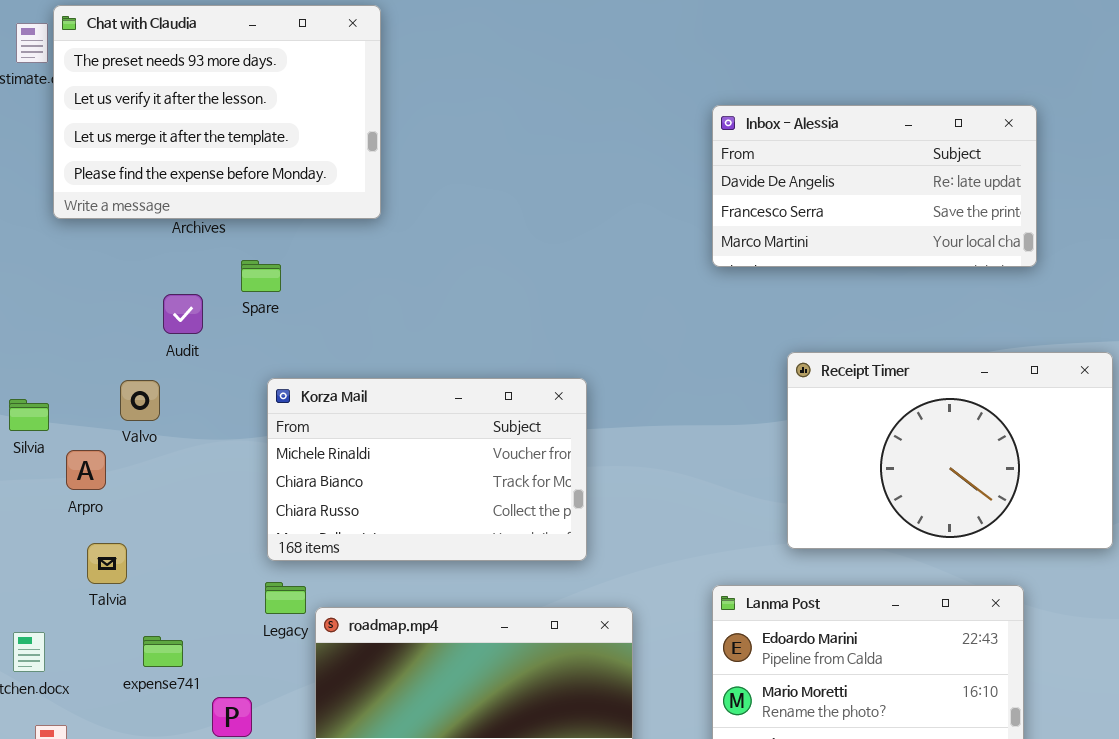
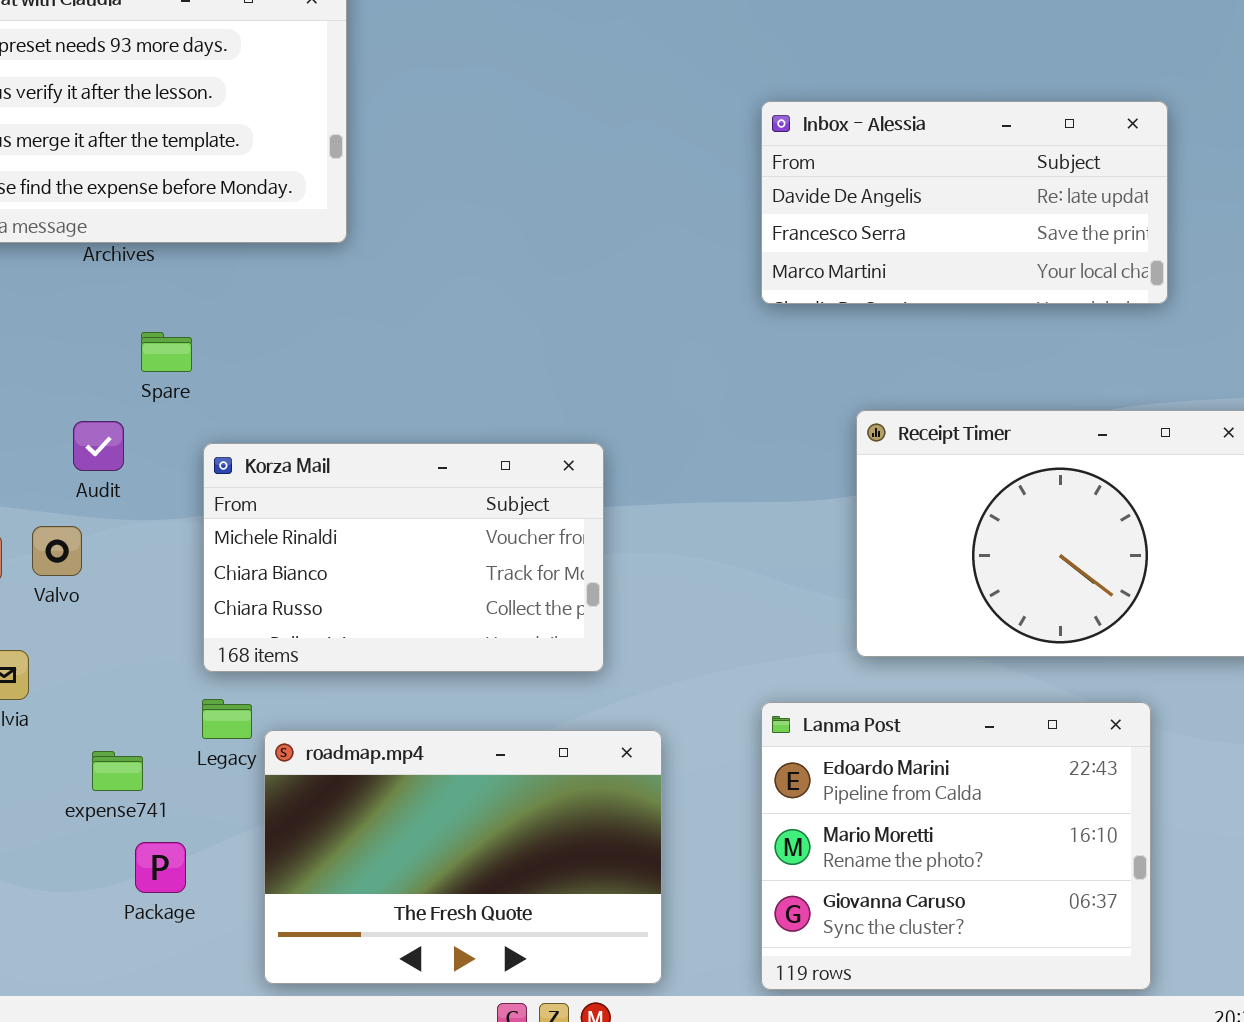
Spare: [241,260,281,292] -> [141,332,192,372], moved
Audit: [163,294,203,334] -> [73,421,124,471], moved
Valvo: [120,380,160,421] -> [32,526,82,576], moved
expense741: [143,636,183,667] -> [92,751,143,791], moved

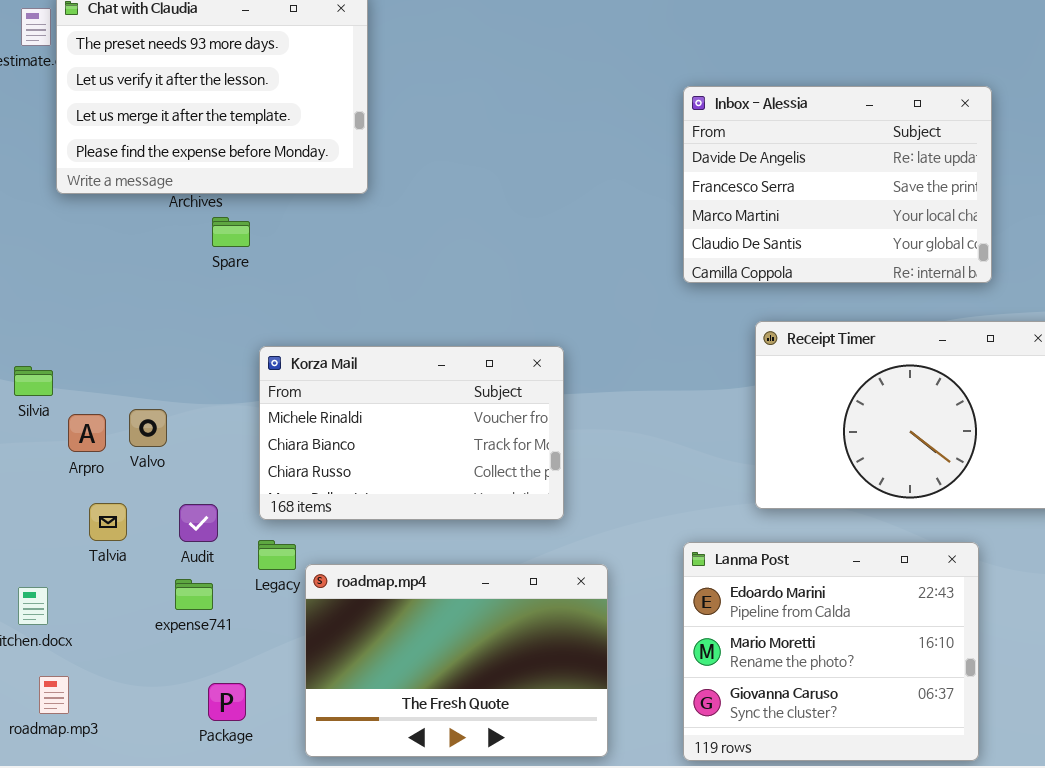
Inbox - Alessia: [761,101,1168,304] -> [683,86,992,283], resized
Spare: [141,332,192,372] -> [212,217,250,247], moved
Audit: [73,421,124,471] -> [179,504,218,542], moved
Package: [135,842,186,893] -> [208,683,246,721], moved

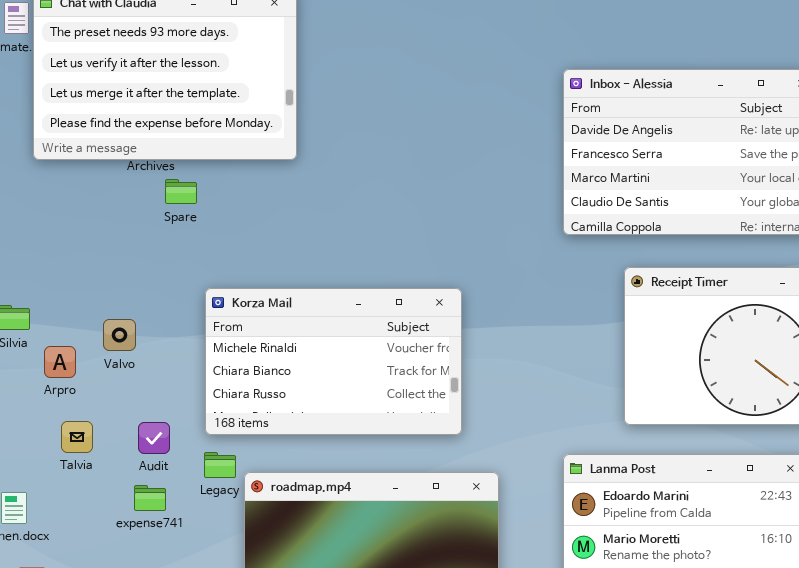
Valvo: [129,409,167,447] -> [103,319,136,351], moved

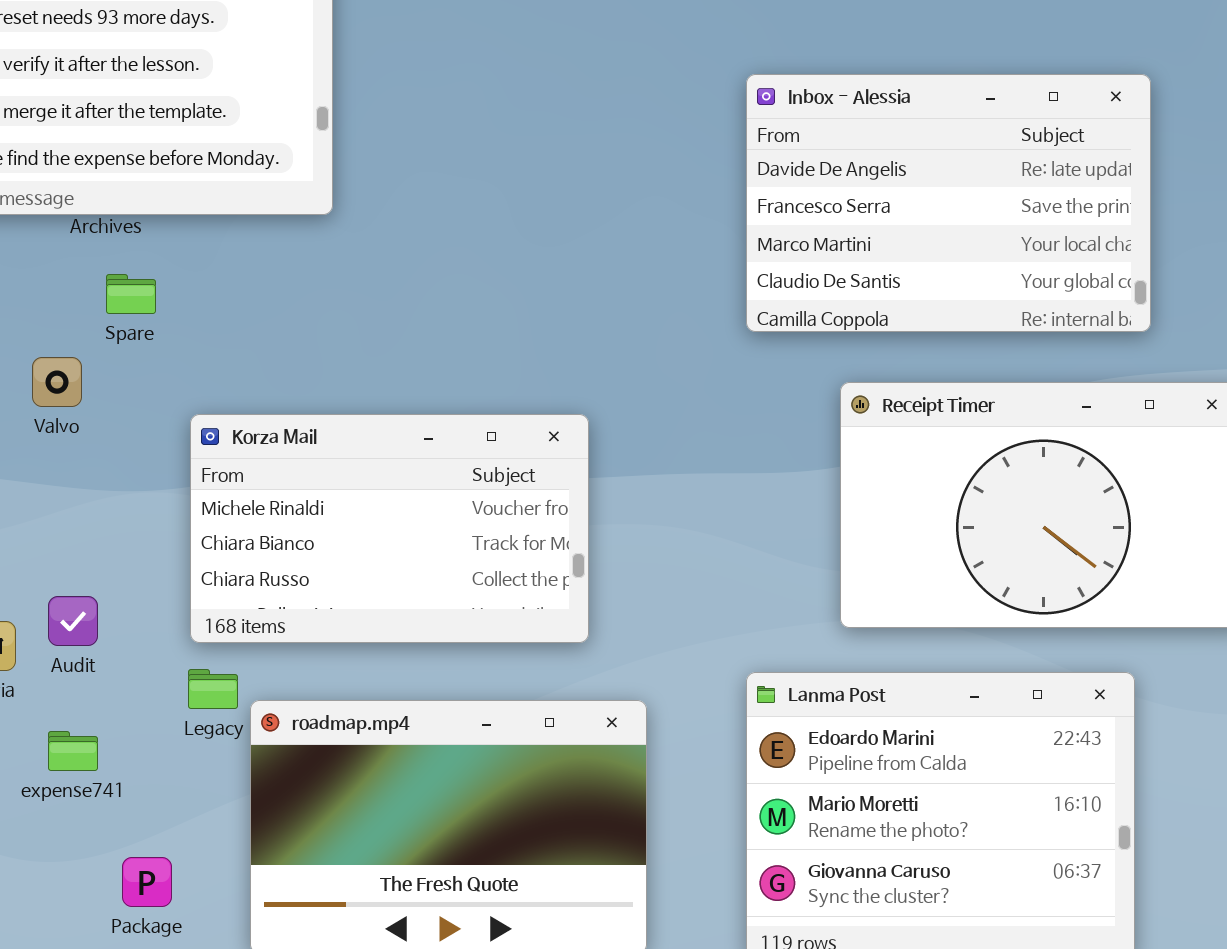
Spare: [165,179,197,204] -> [106,274,156,314], moved
Valvo: [103,319,136,351] -> [32,357,82,407], moved
Audit: [138,422,170,454] -> [48,596,98,646], moved
expense741: [134,485,166,511] -> [48,731,98,771], moved

